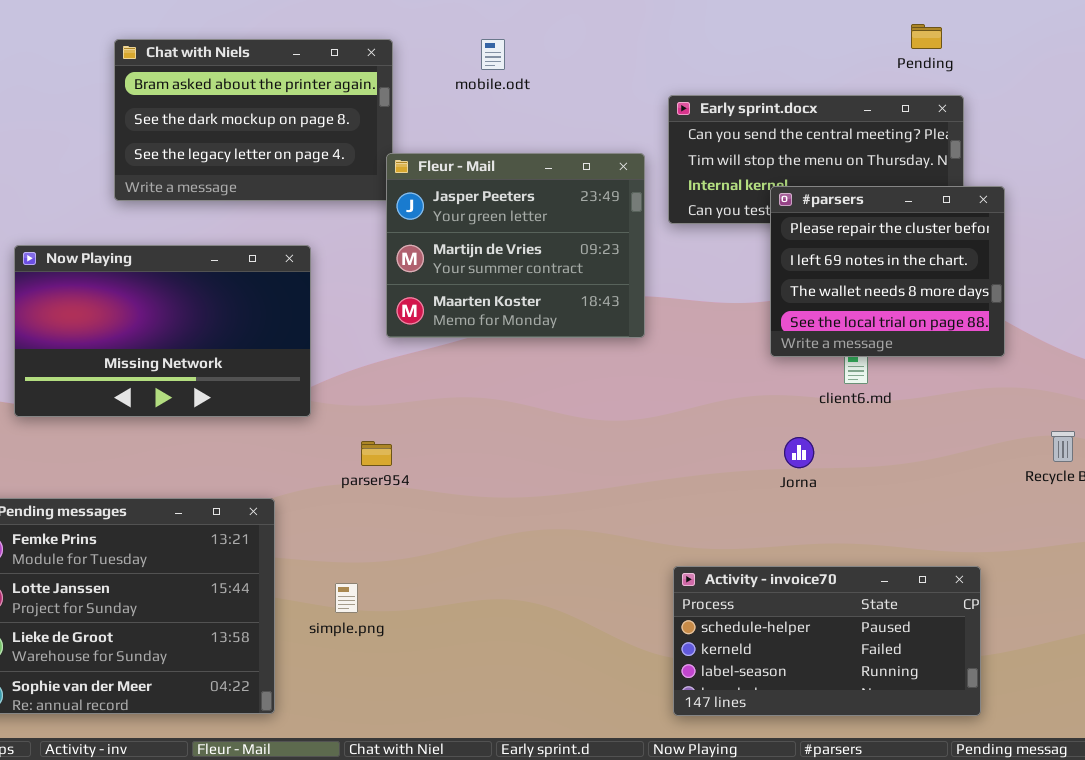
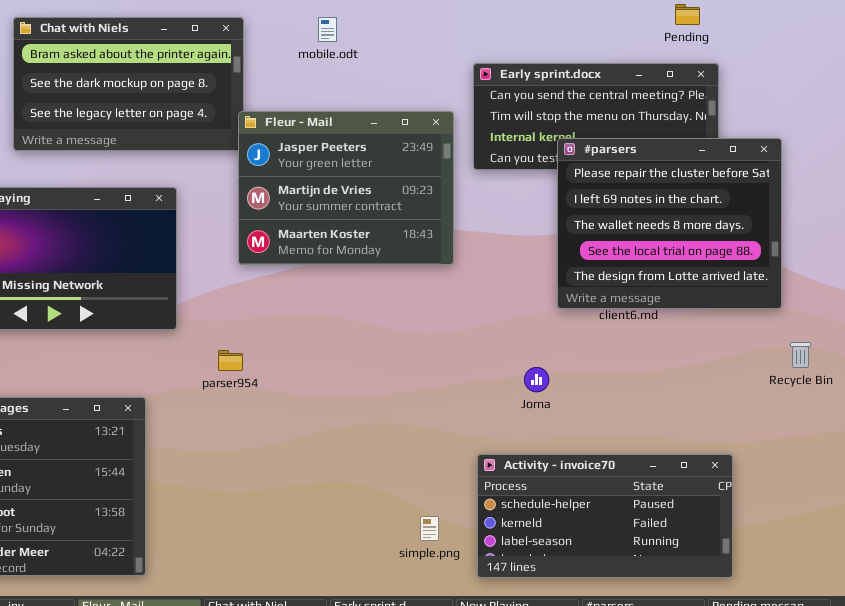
#parsers: [770,186,1005,357] -> [557,138,782,309], resized
Jorna: [784,437,814,468] -> [524,367,549,392], moved
simple.png: [335,583,358,613] -> [420,516,439,541], moved

